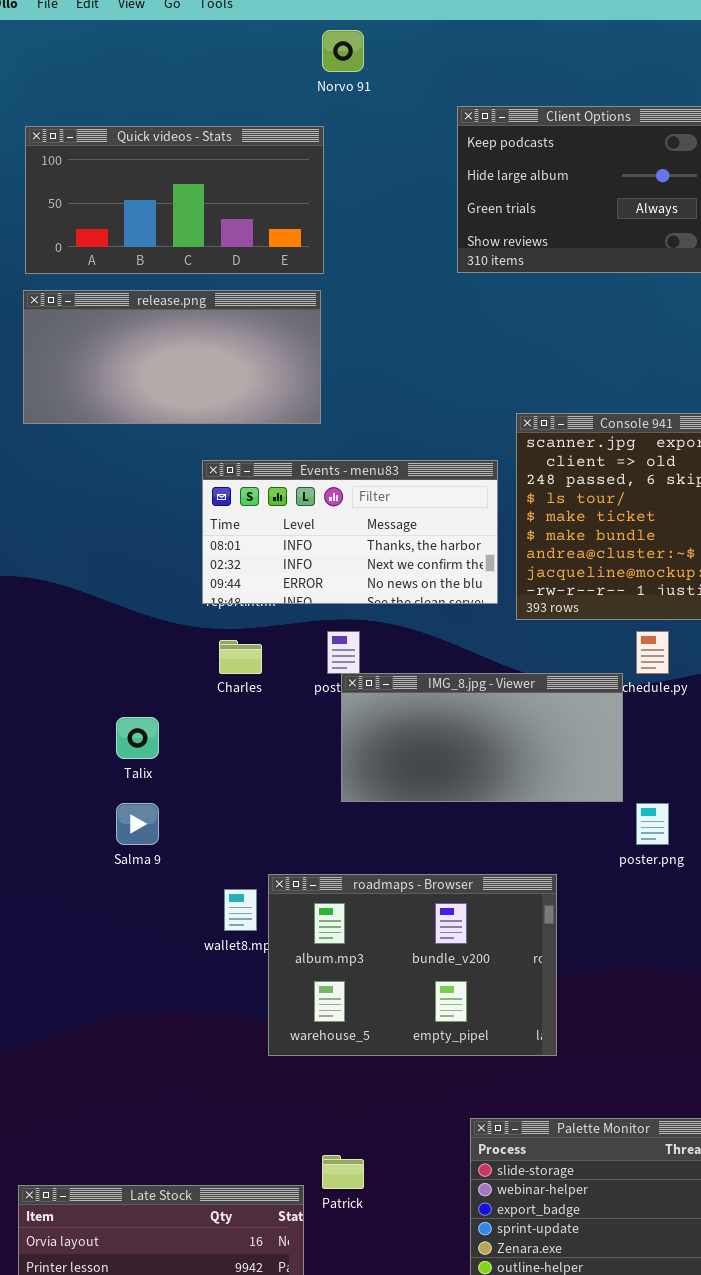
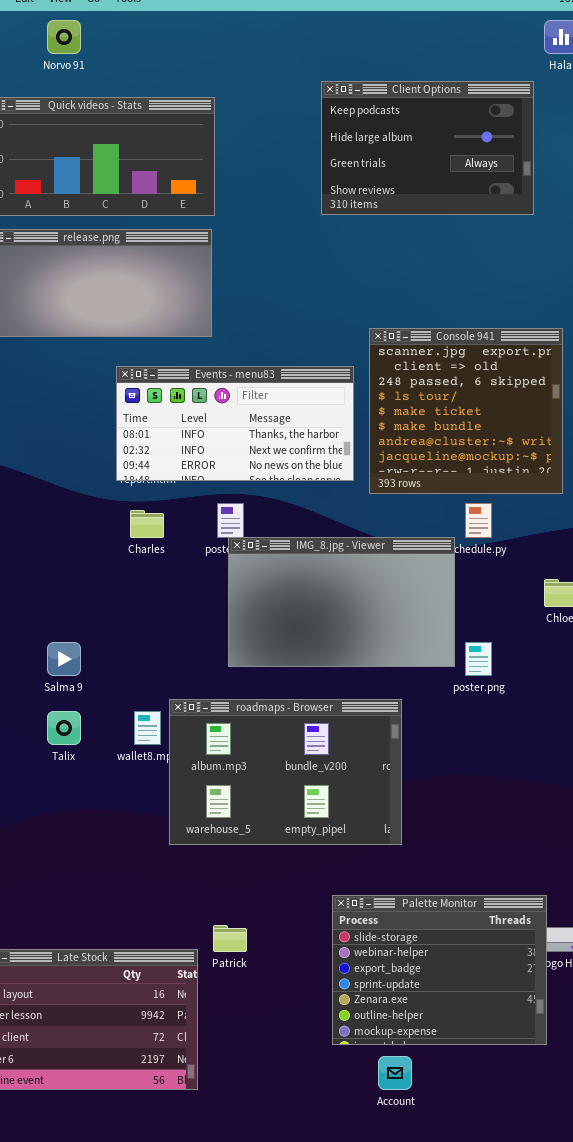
Norvo 91: [322,30,364,72] -> [47,20,81,54], moved
IMG_8.jpg - Viewer: [341,673,623,802] -> [228,537,455,667], resized
Talix: [116,717,159,759] -> [47,711,81,745], moved

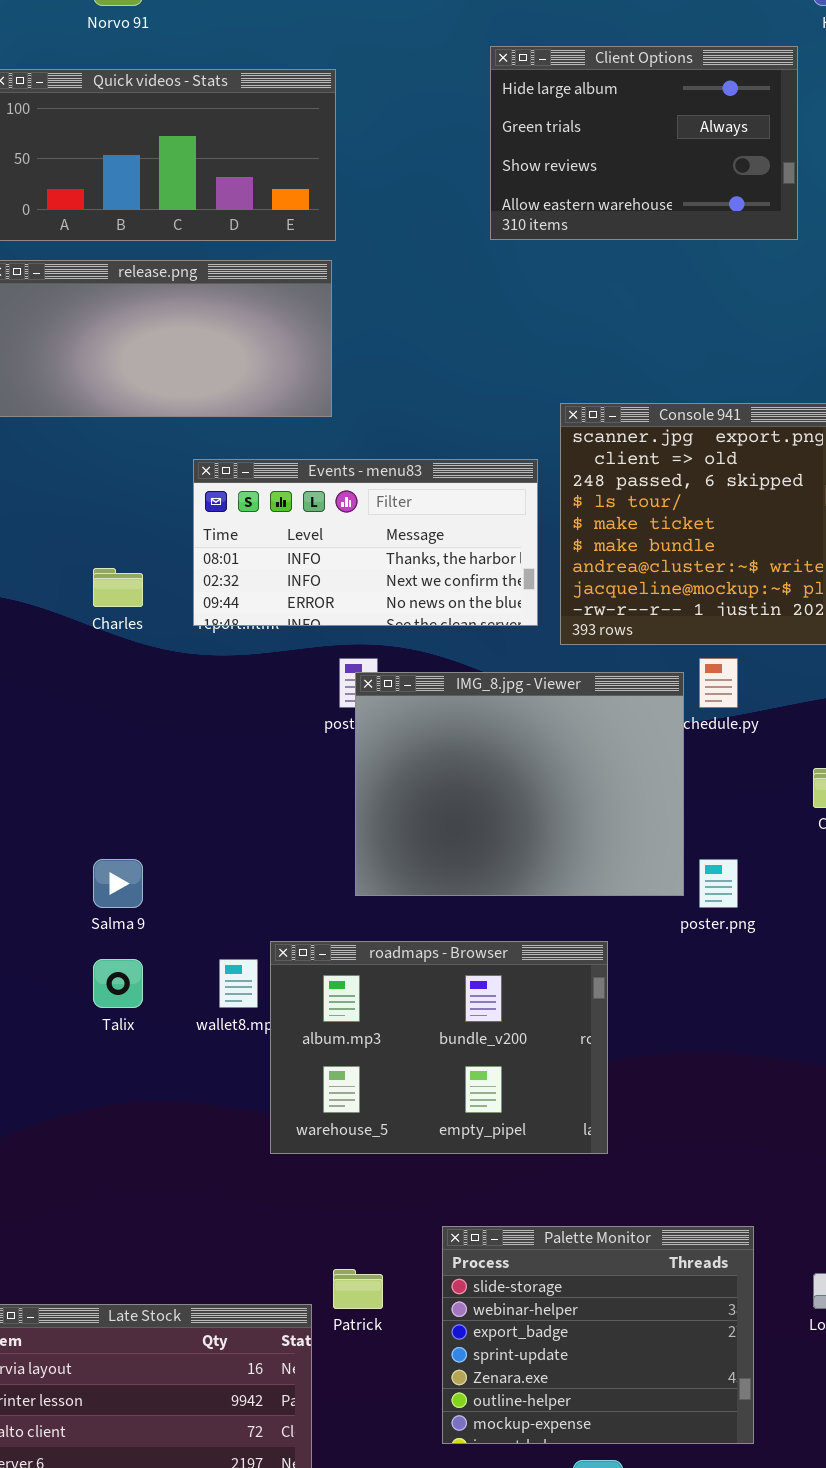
Client Options: [321,81,534,215] -> [490,46,798,240], scrolled down 1 row
Charles: [130,510,164,538] -> [93,568,143,607], moved
IMG_8.jpg - Viewer: [228,537,455,667] -> [355,672,684,896], resized
Palette Monitor: [332,895,547,1045] -> [442,1226,754,1444], moved

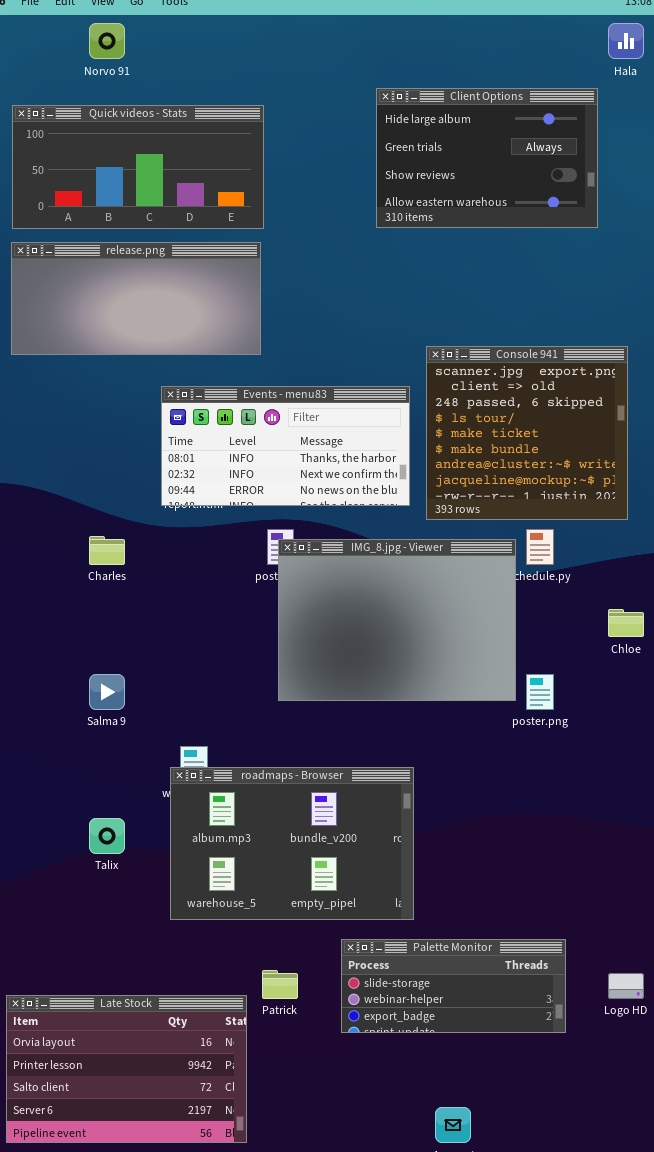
Charles: [93,568,143,607] -> [89,536,125,565], moved
roadmaps - Browser: [270,941,608,1154] -> [170,767,414,920], moved
Talix: [93,959,143,1008] -> [89,818,125,854], moved
Palette Monitor: [442,1226,754,1444] -> [341,939,566,1033], resized

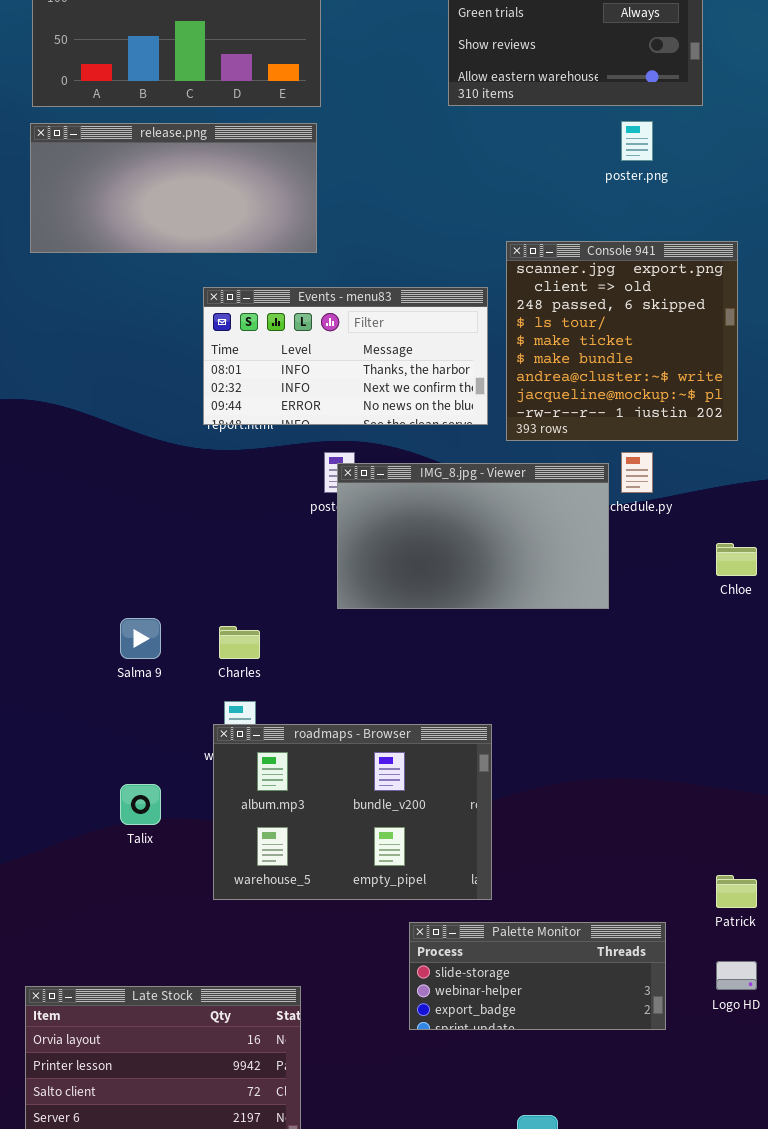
Charles: [89,536,125,565] -> [219,626,260,659], moved
IMG_8.jpg - Viewer: [278,539,516,701] -> [337,463,609,609], resized
poster.png: [526,674,554,710] -> [621,121,653,161], moved
Patrick: [262,970,298,999] -> [716,875,757,908], moved

